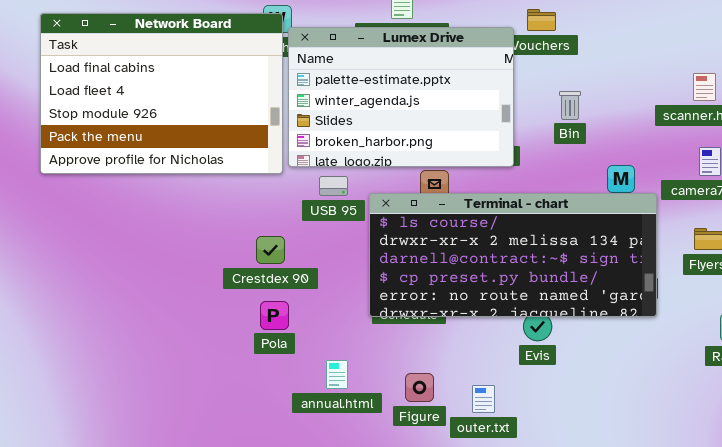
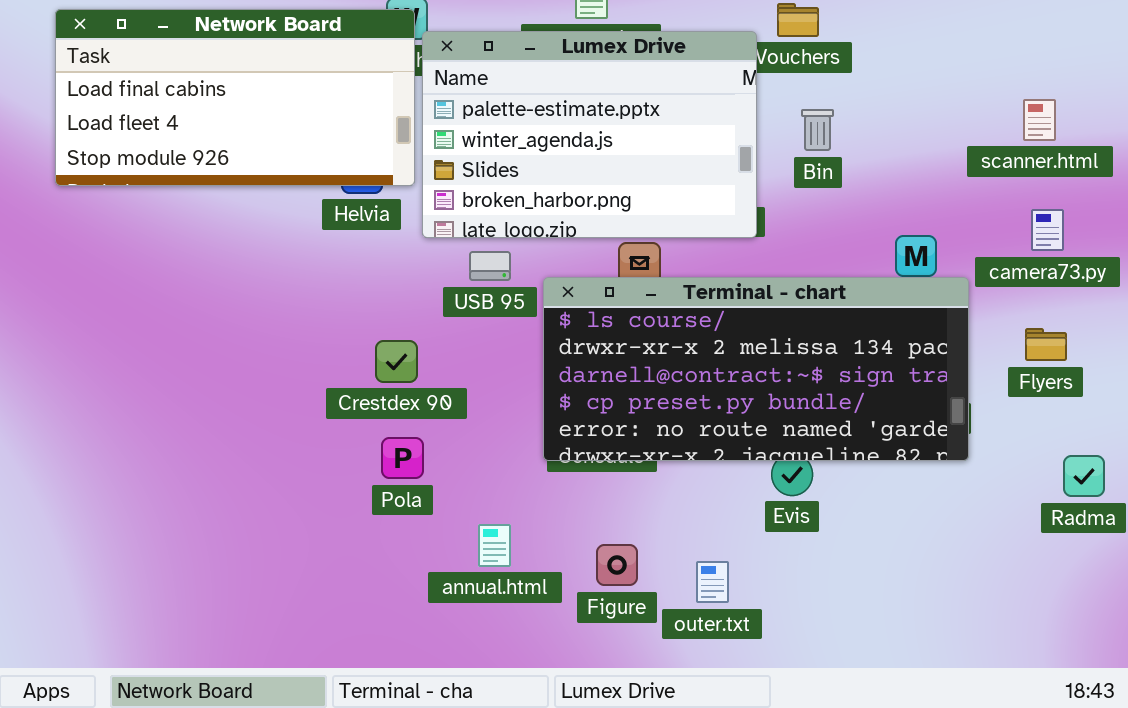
Network Board: [40,13,283,174] -> [55,9,415,186], resized
Bin: [559,91,581,120] -> [801,109,834,151], moved

